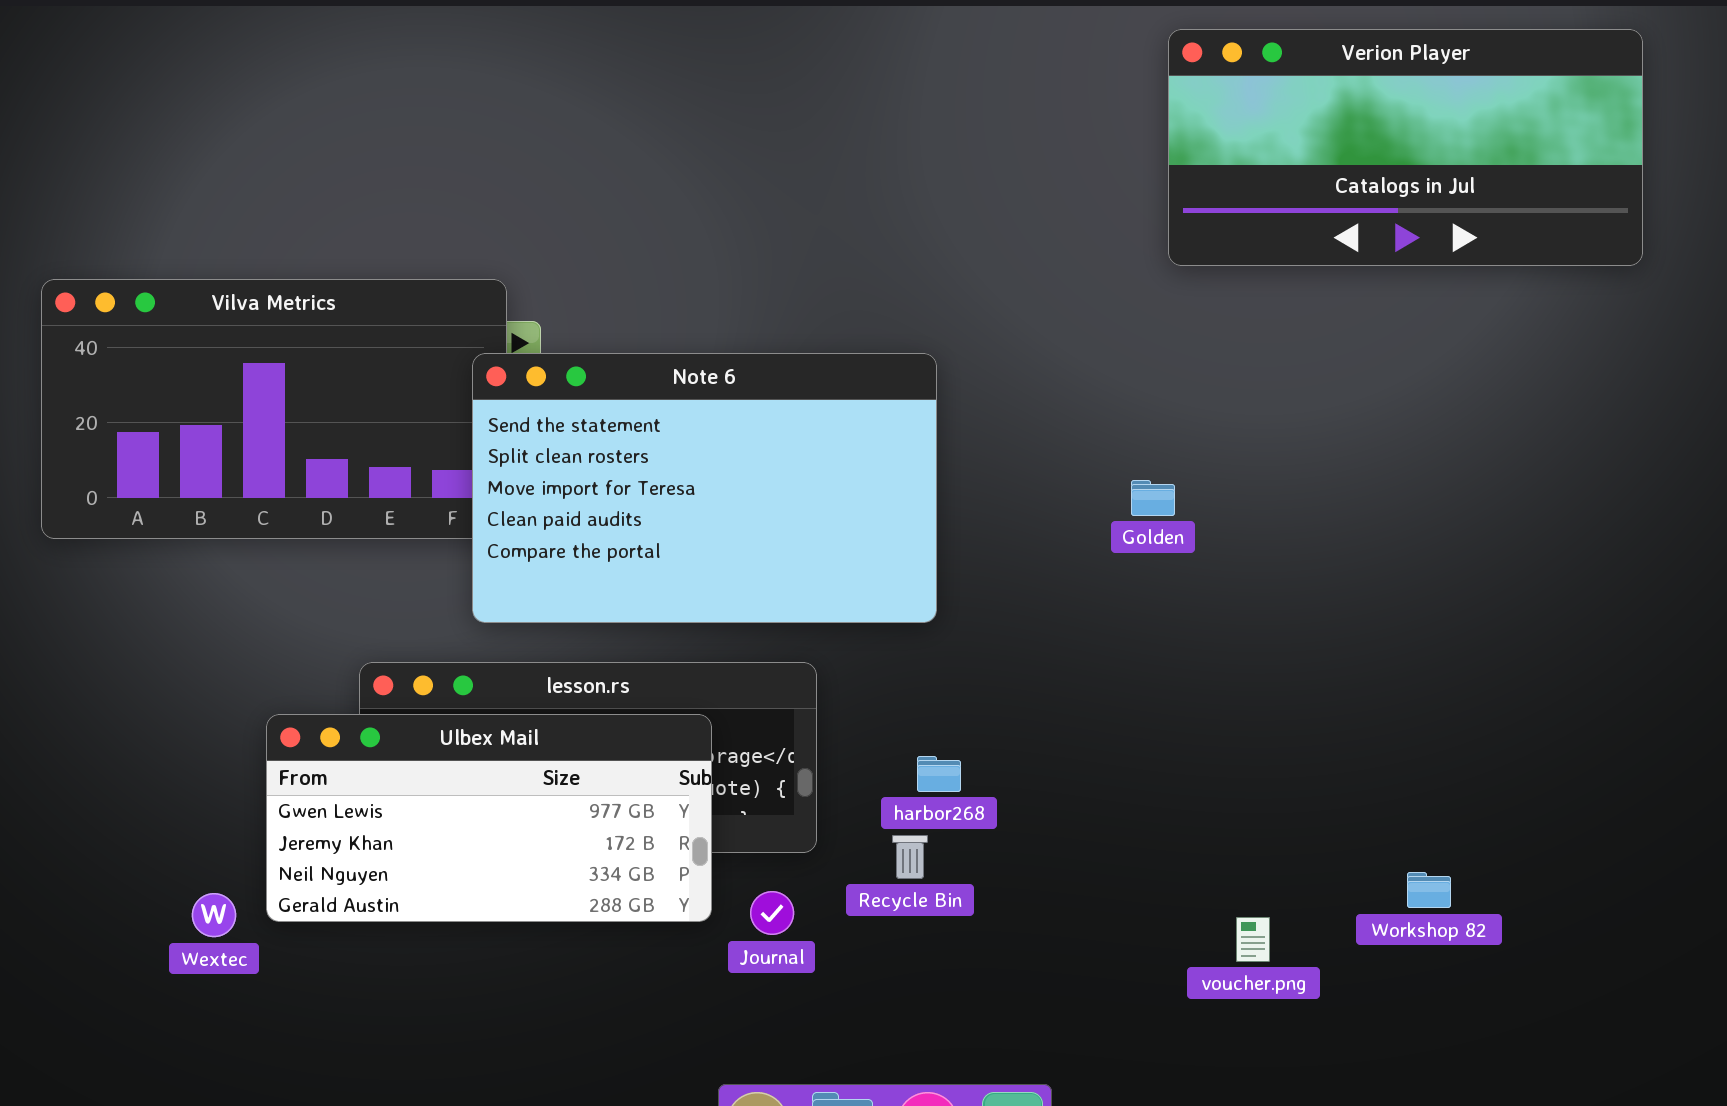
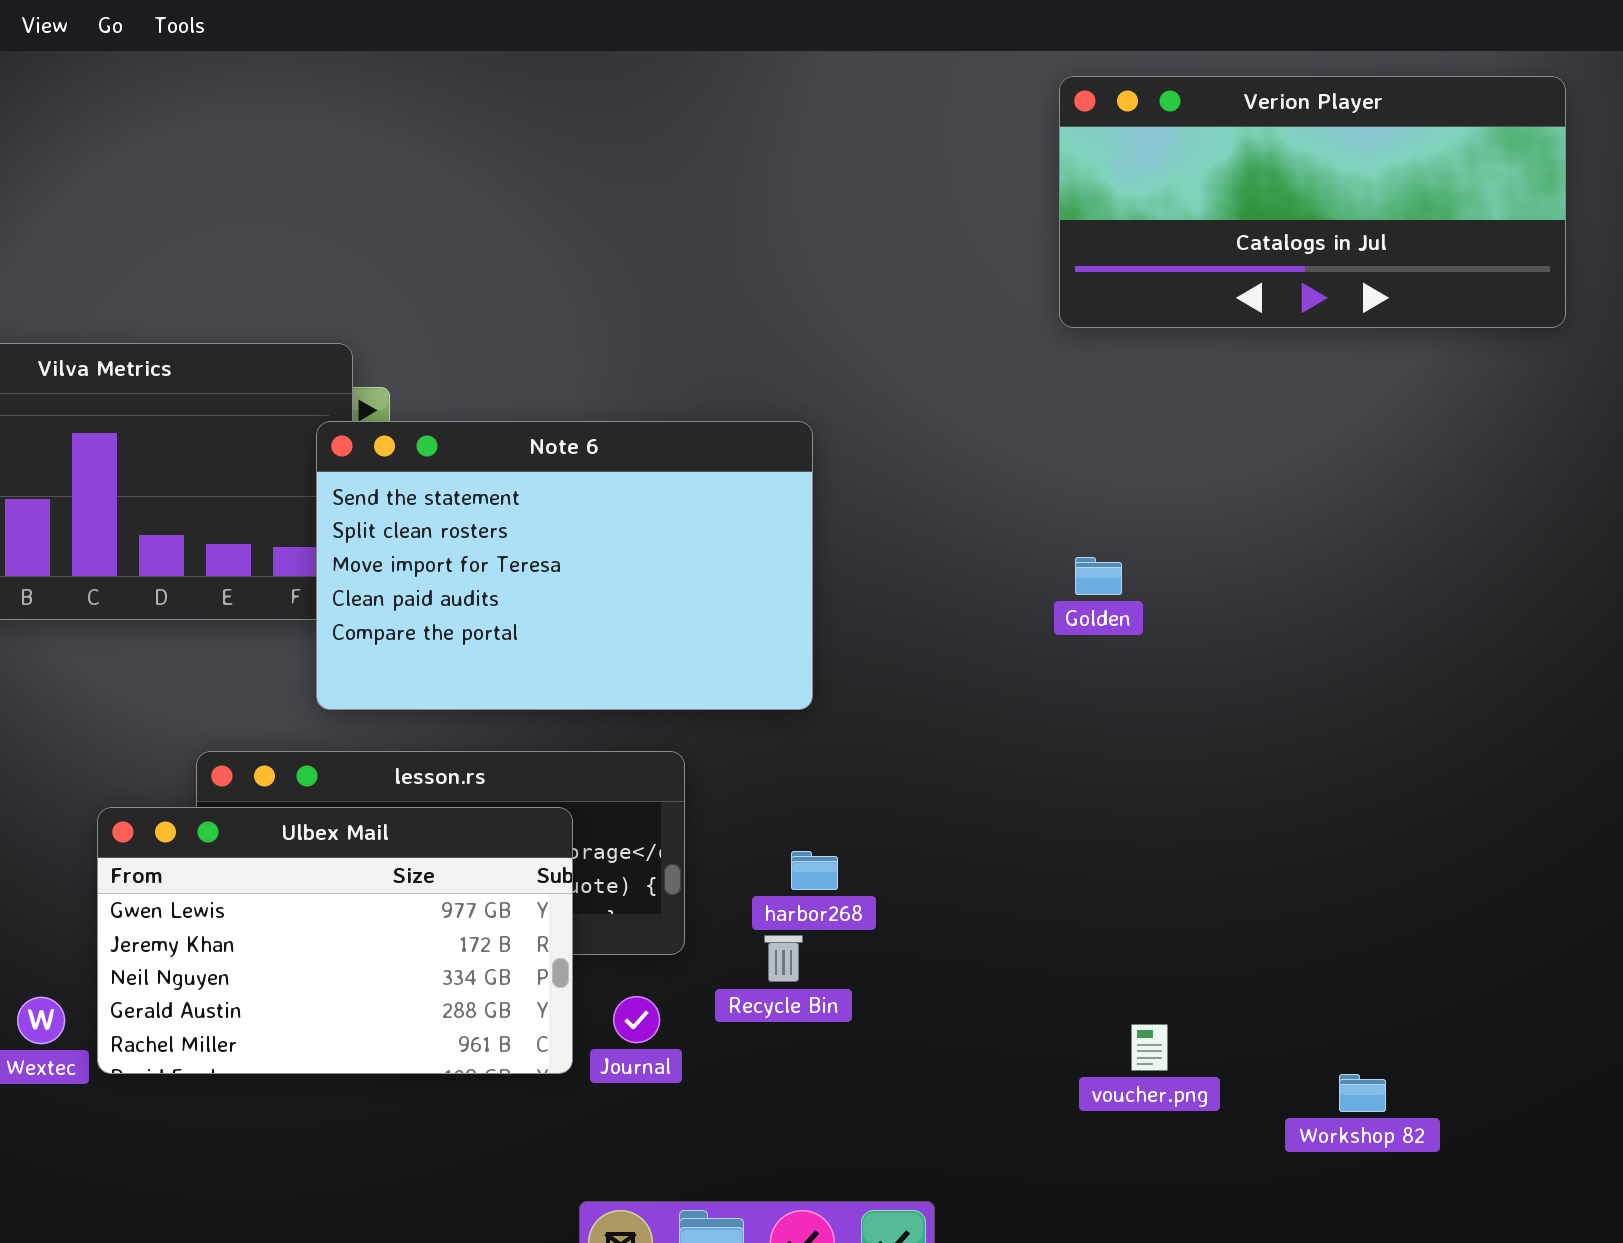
Golden: [1131,480,1175,516] -> [1075,557,1122,595], moved
Ulbex Mail: [266,714,712,922] -> [97,807,573,1074], resized
Workshop 82: [1407,872,1451,908] -> [1339,1074,1386,1112], moved

